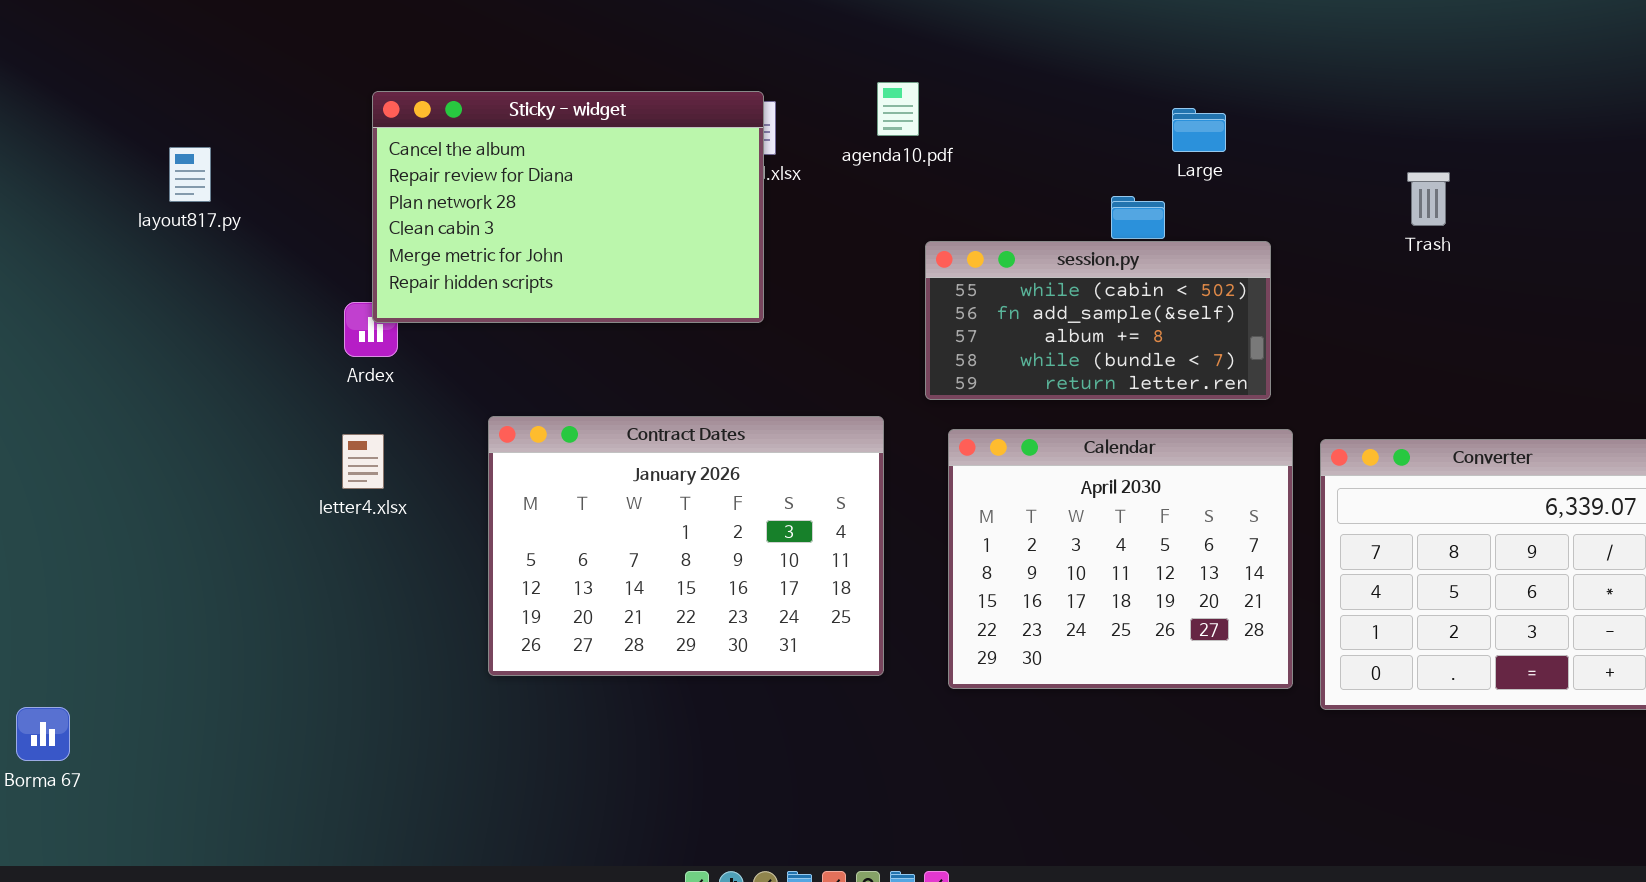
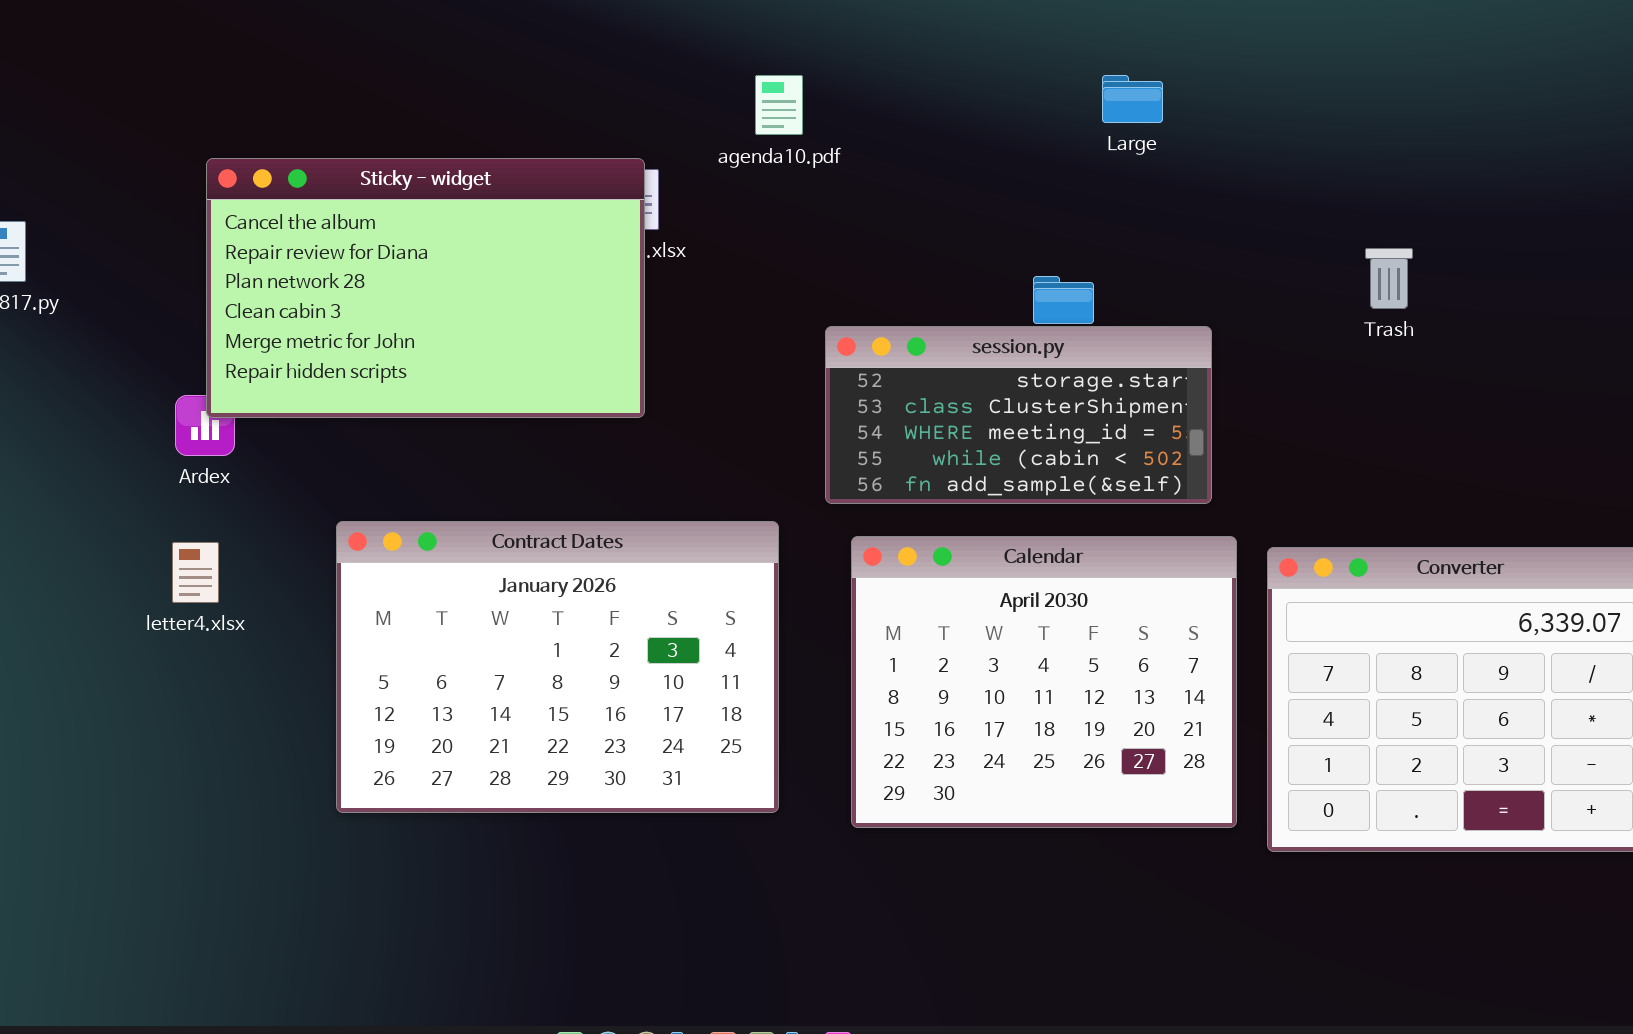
agenda10.pdf: [877,82,919,136] -> [755,75,803,135], moved
Large: [1172,108,1226,152] -> [1102,75,1163,123], moved
session.py: [925,241,1271,400] -> [825,326,1212,504], scrolled up 3 rows

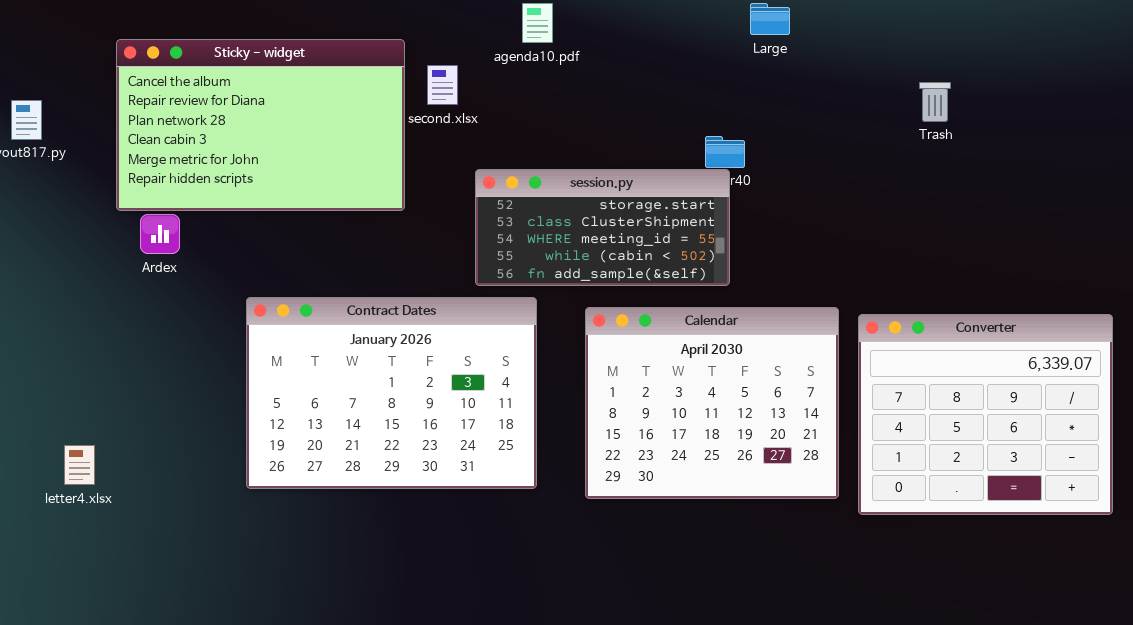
Sticky - widget: [206,158,645,418] -> [116,39,405,211], moved
Trash: [1365,248,1413,309] -> [919,82,951,122], moved
session.py: [825,326,1212,504] -> [475,169,730,286], moved
letter4.xlsx: [172,542,219,603] -> [64,445,95,485], moved

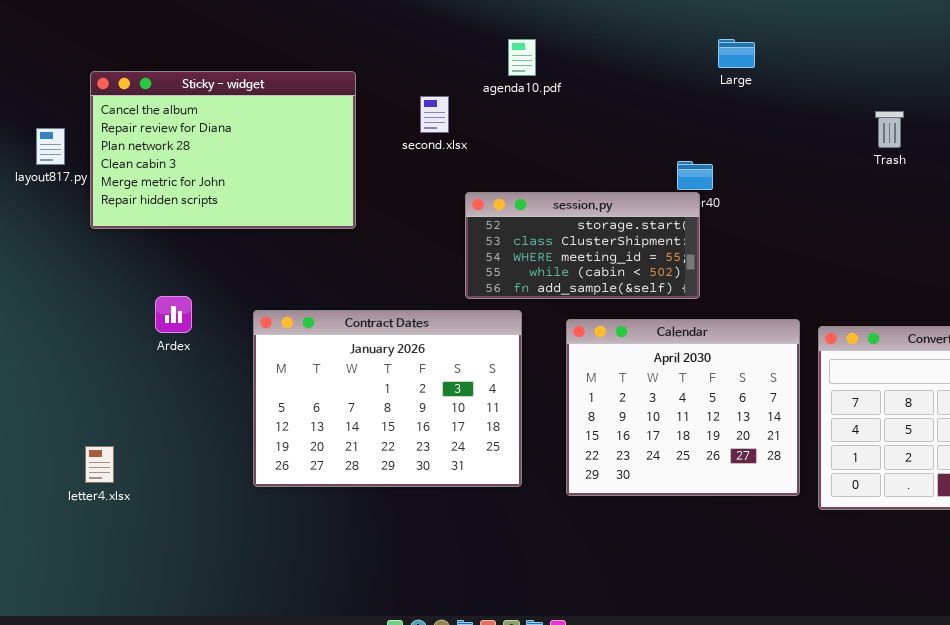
Sticky - widget: [116,39,405,211] -> [90,71,356,229], moved
Ardex: [140,214,180,254] -> [155,296,192,333], moved

